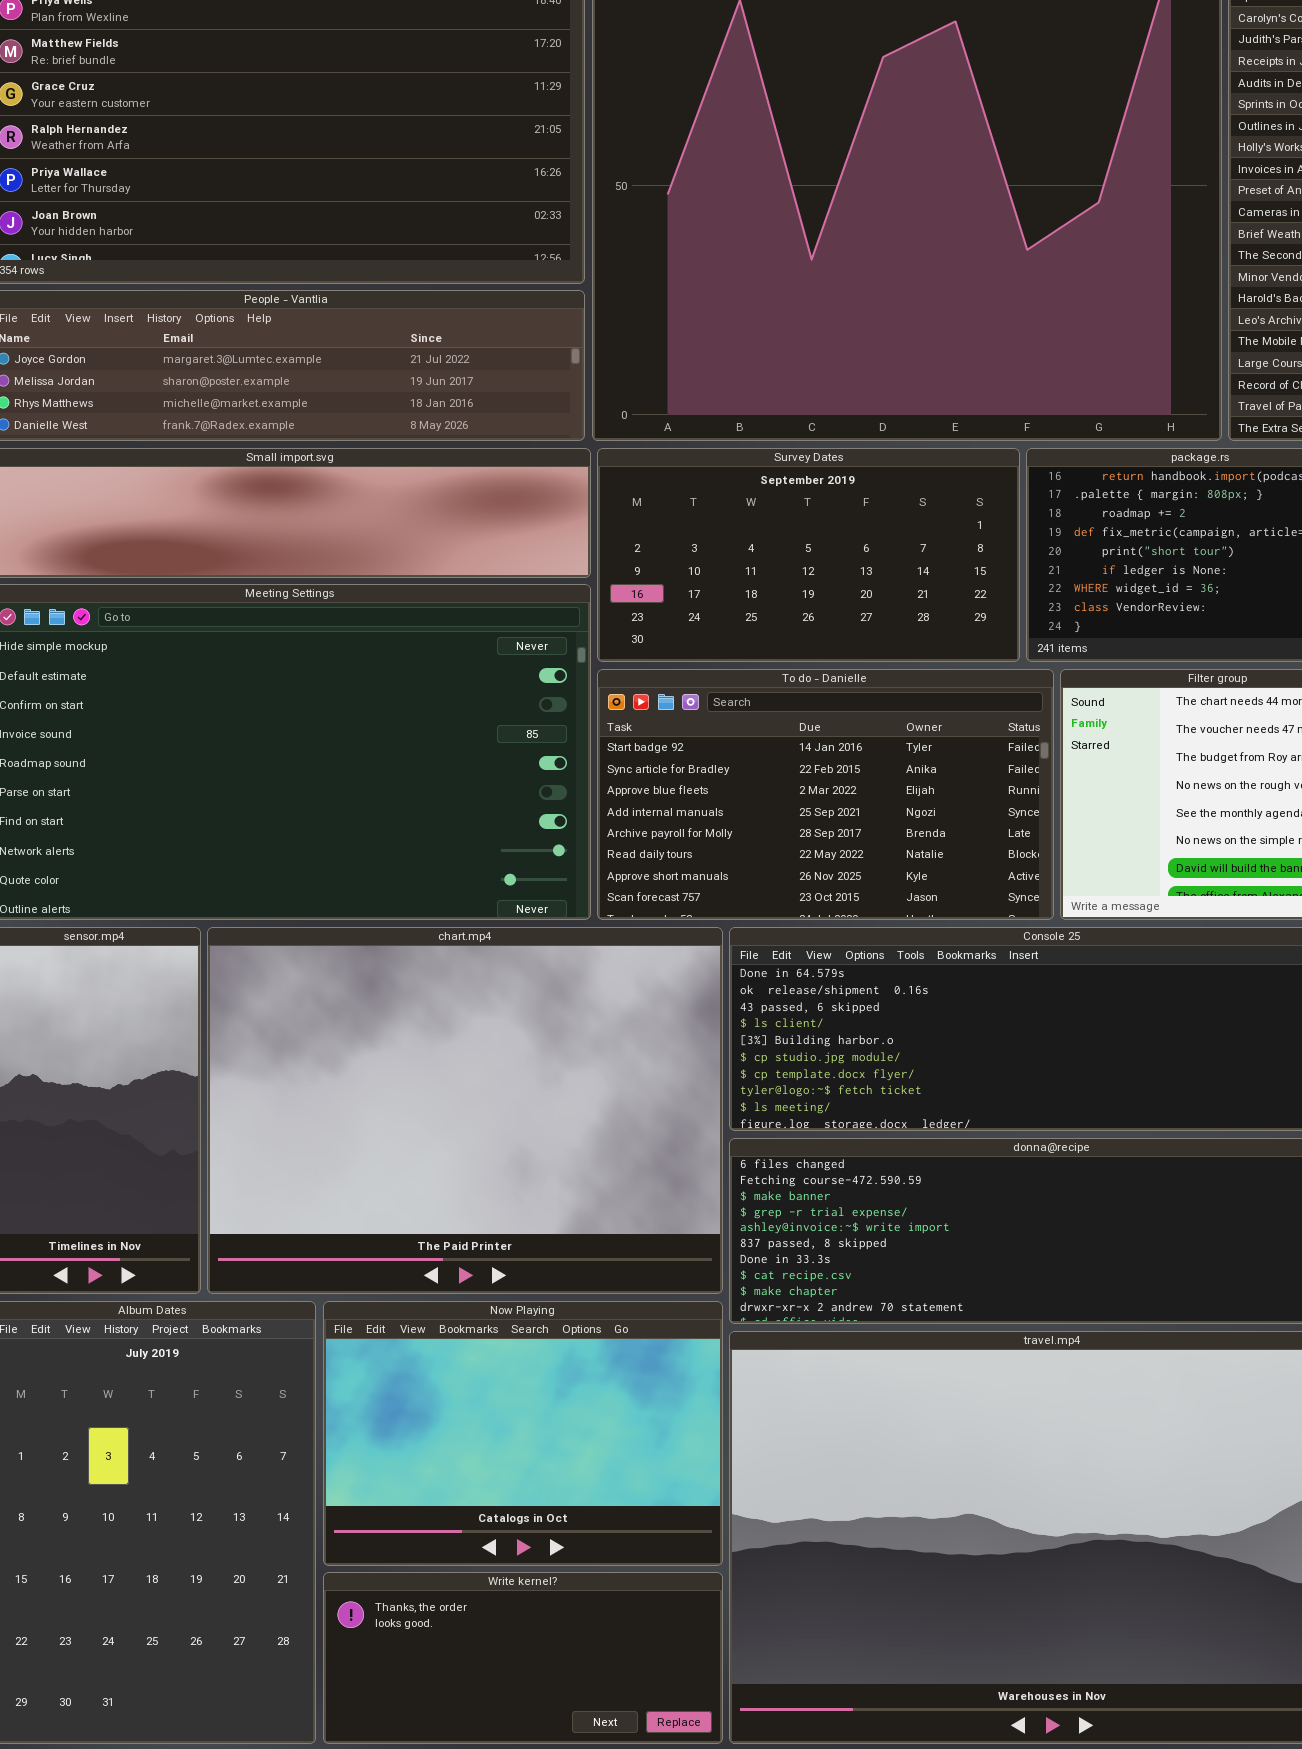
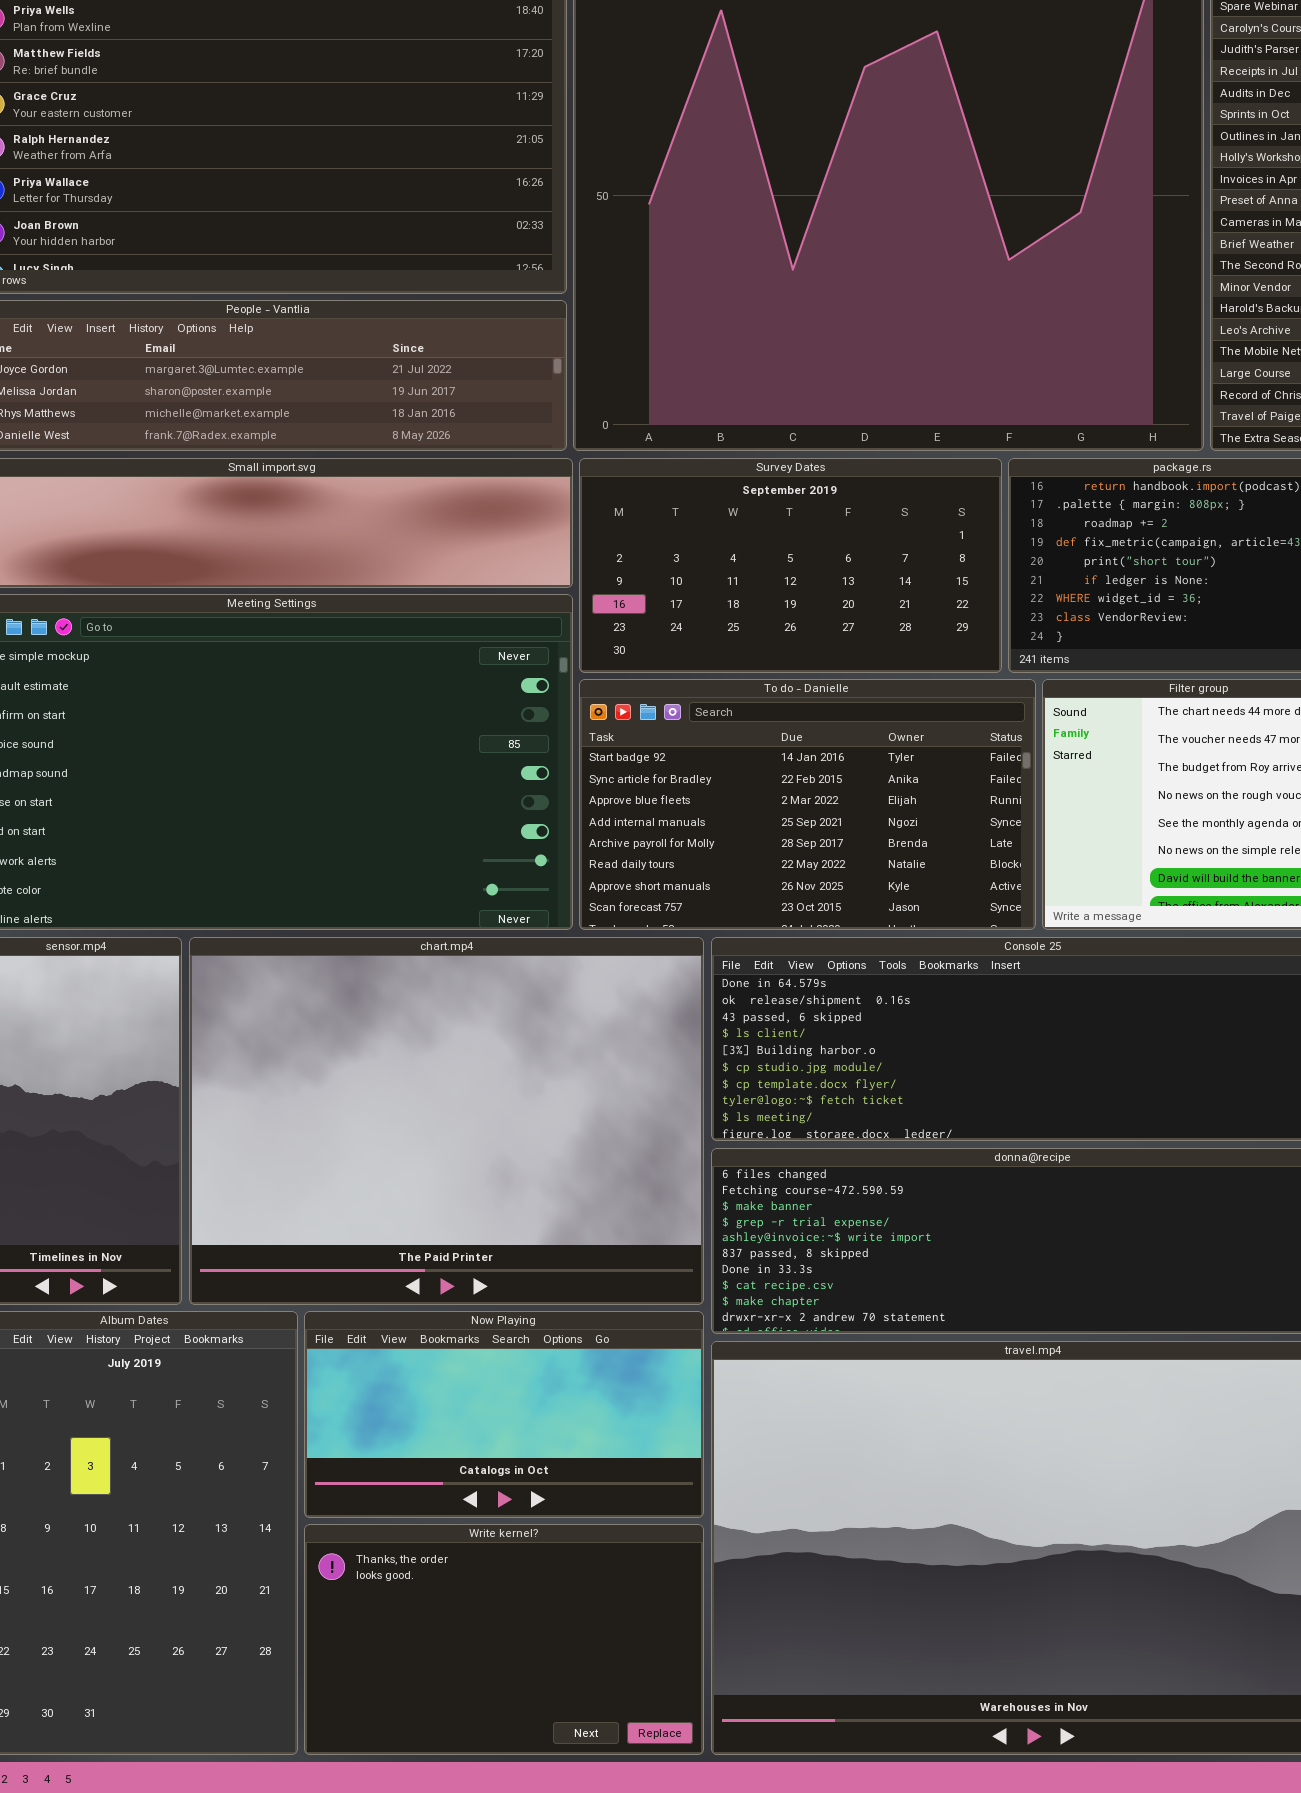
Now Playing: [323,1301,723,1566] -> [304,1311,704,1518], resized
Write kernel?: [323,1572,723,1744] -> [304,1524,704,1755], resized

